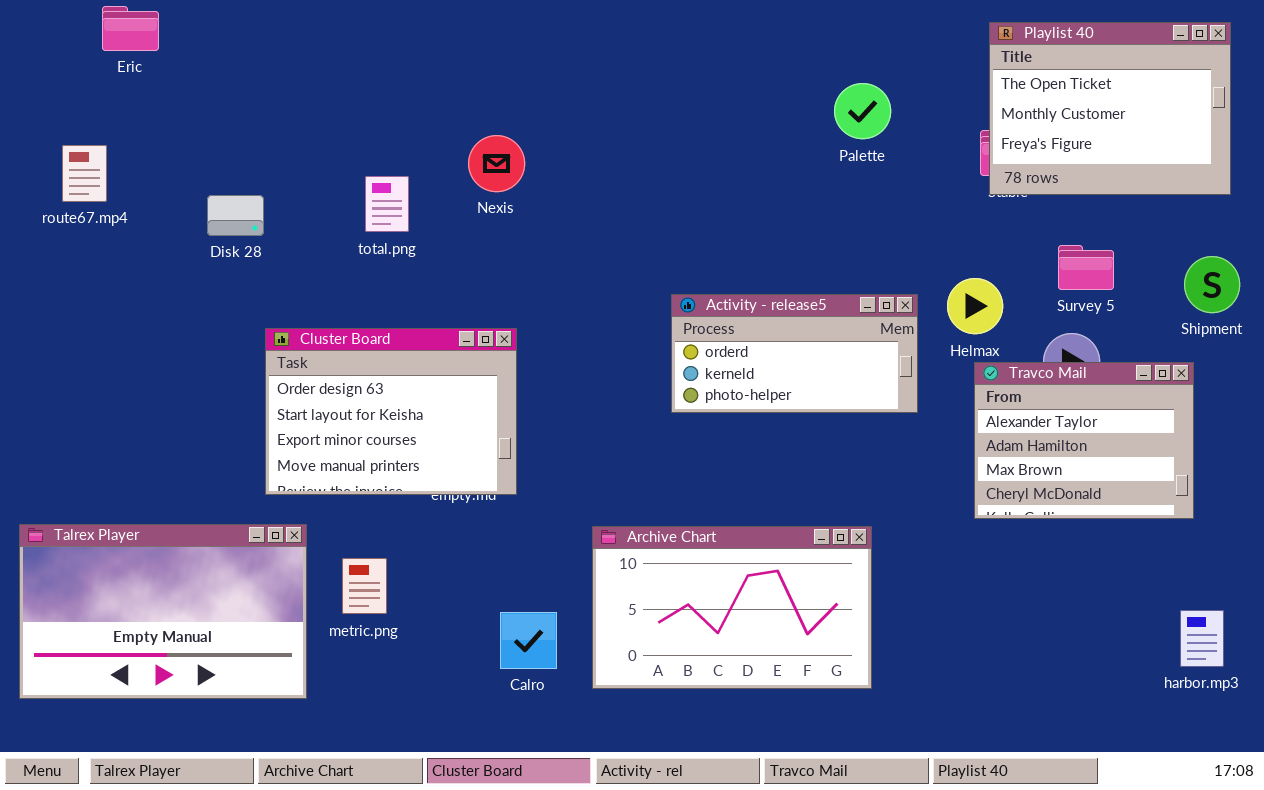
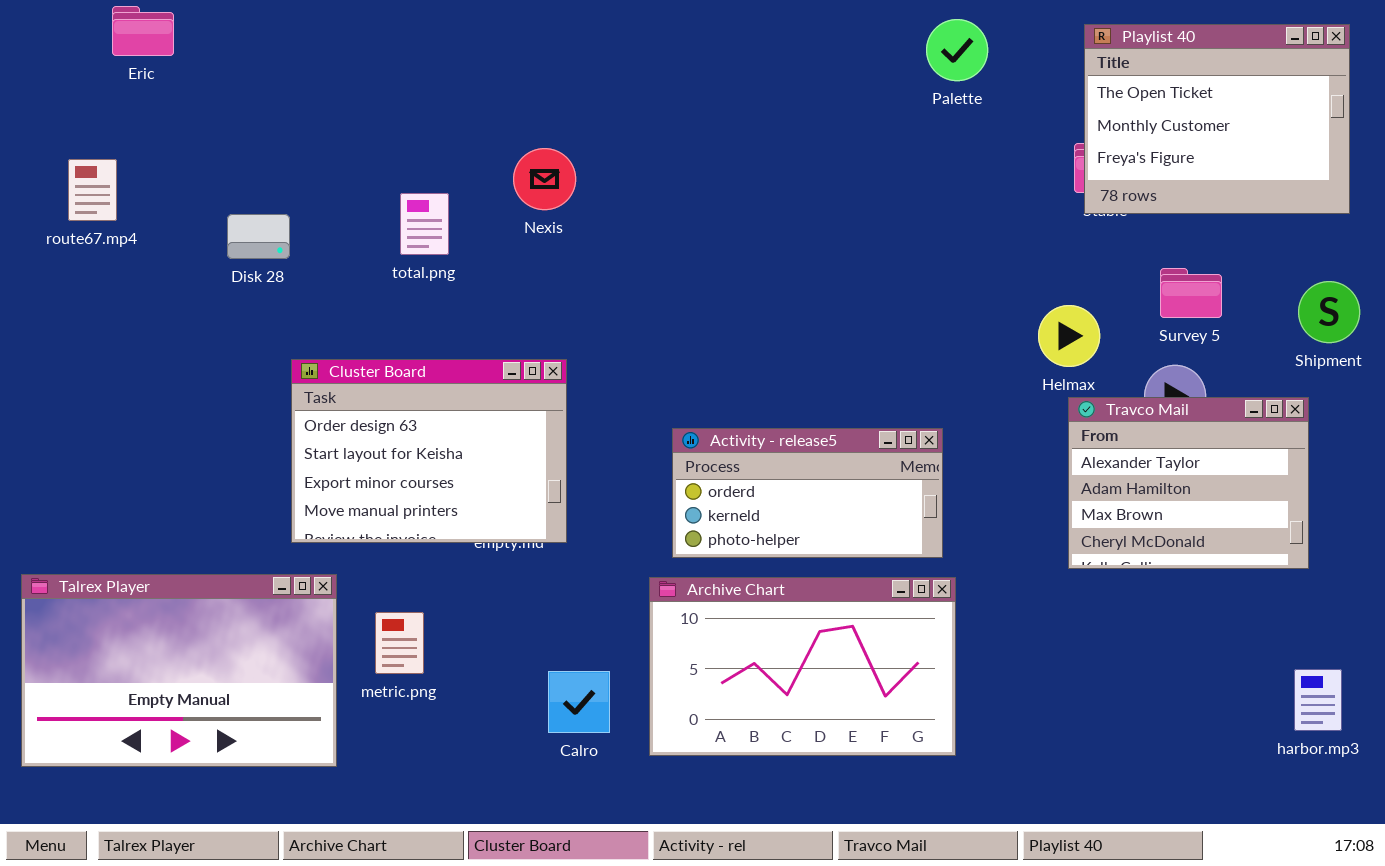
Palette: [834,83,891,139] -> [926,19,988,81], moved
Activity - release5: [671,294,918,413] -> [672,428,943,558], moved

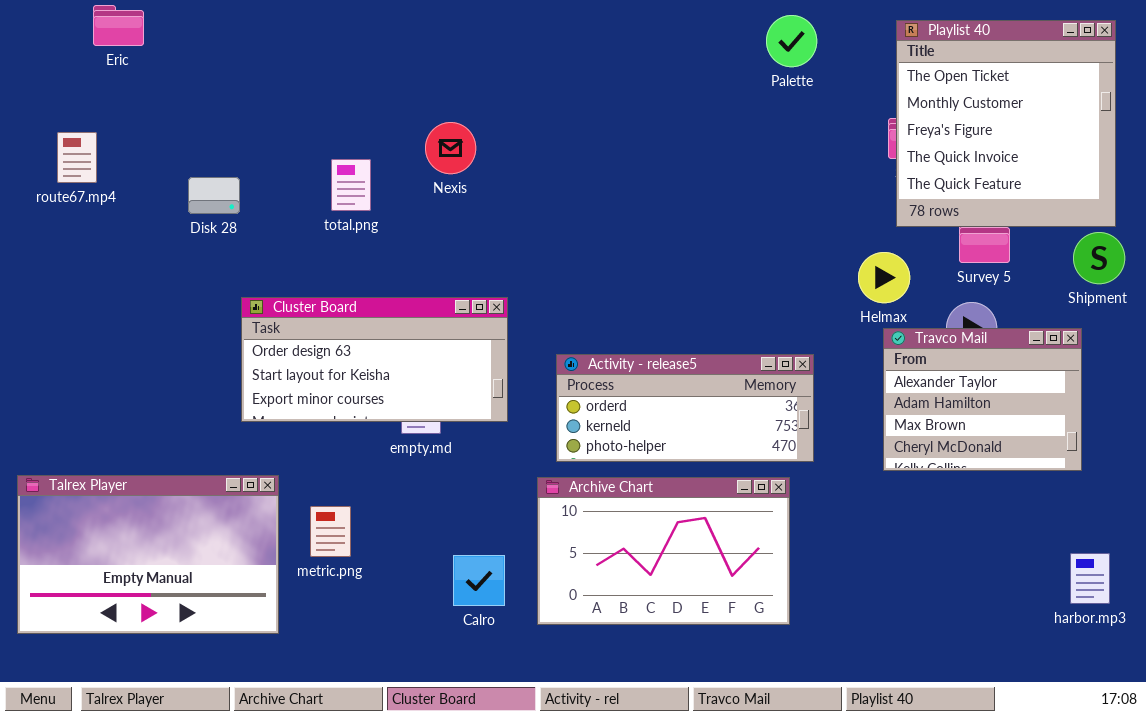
Playlist 40: [1084,24,1350,214] -> [896,20,1116,227], resized
Cluster Board: [291,359,567,543] -> [241,297,508,422], resized
Activity - release5: [672,428,943,558] -> [556,354,814,462], resized

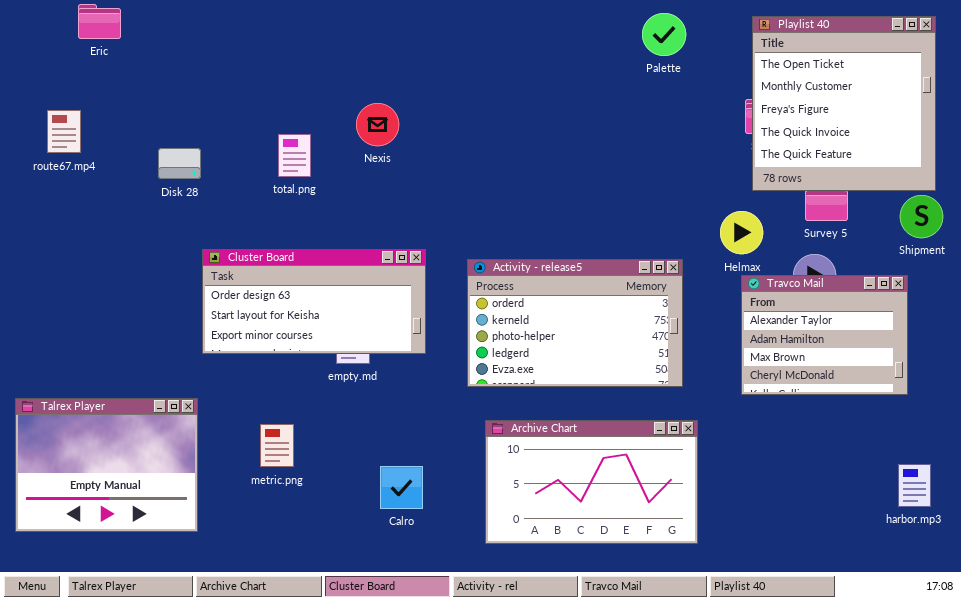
Activity - release5: [556,354,814,462] -> [467,259,683,387], resized
Talrex Player: [17,475,279,634] -> [15,398,198,532], resized
Archive Chart: [537,477,790,625] -> [485,420,698,544], moved

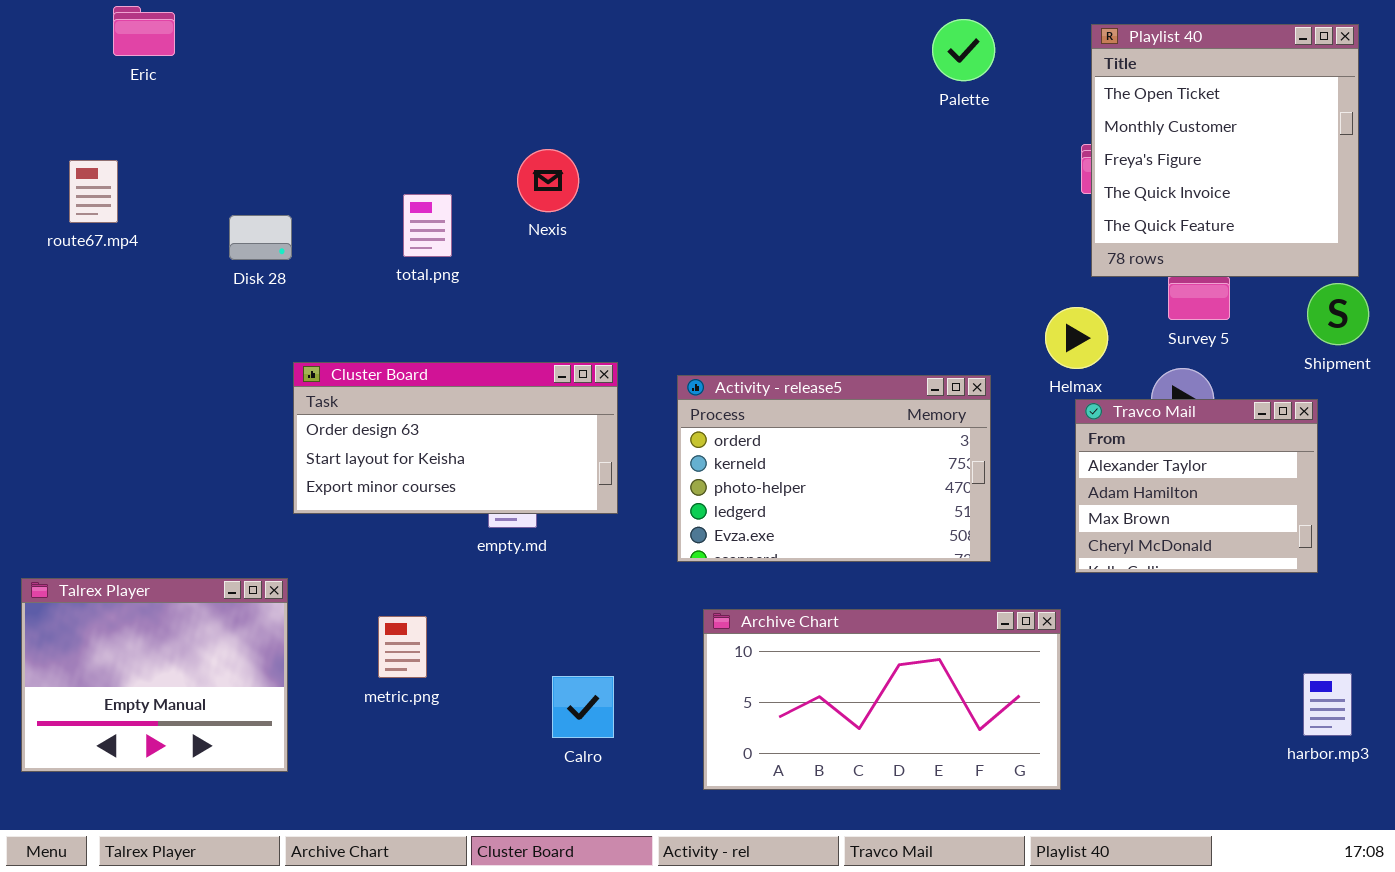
Archive Chart: [485,420,698,544] -> [703,609,1061,790], resized

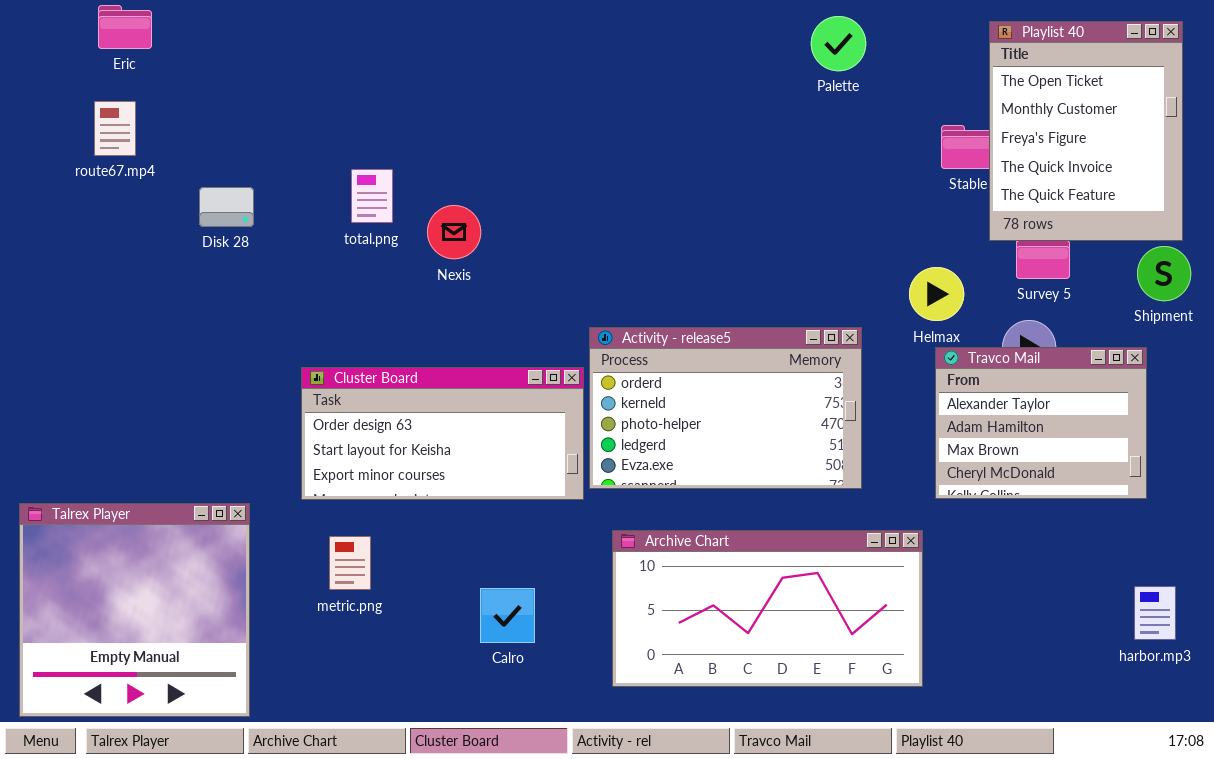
Playlist 40: [1091,24,1359,277] -> [989,21,1183,241], resized
Nexis: [517,149,579,212] -> [427,205,481,259], moved
route67.mp4: [69,160,118,223] -> [94,101,136,156], moved
Cluster Board: [293,362,618,514] -> [301,367,584,500], moved
Talrex Player: [21,578,288,772] -> [19,503,250,717], resized

